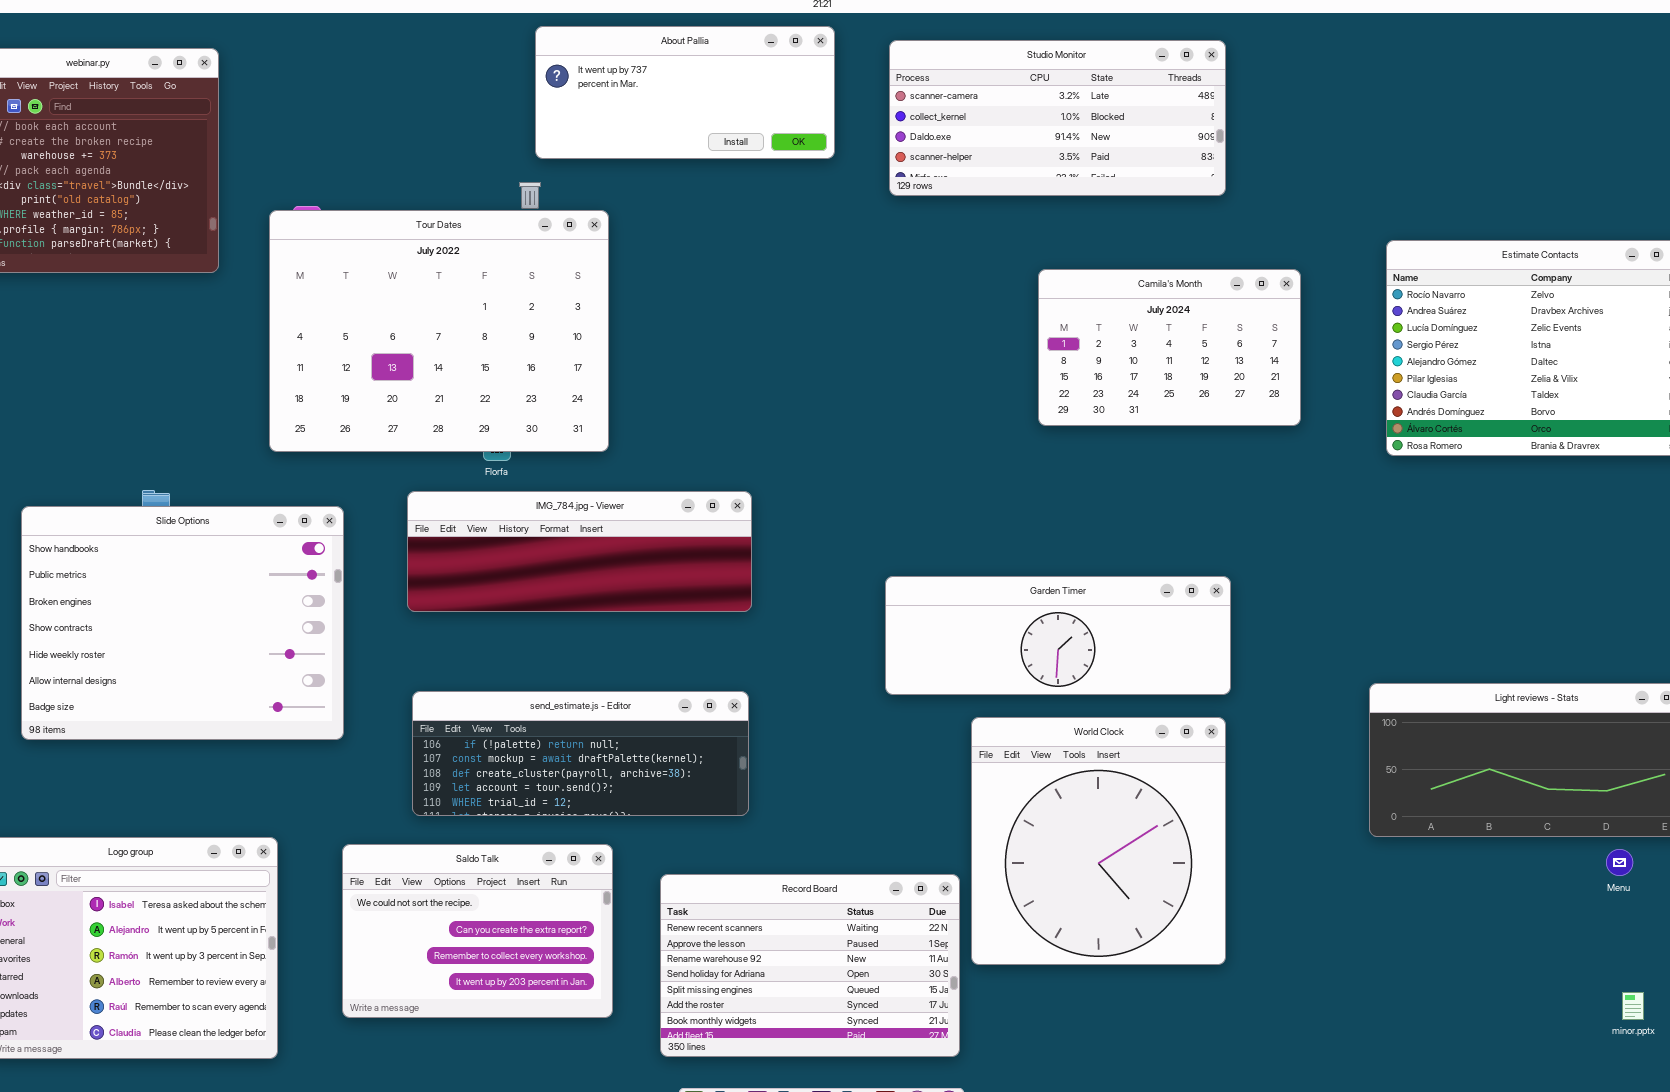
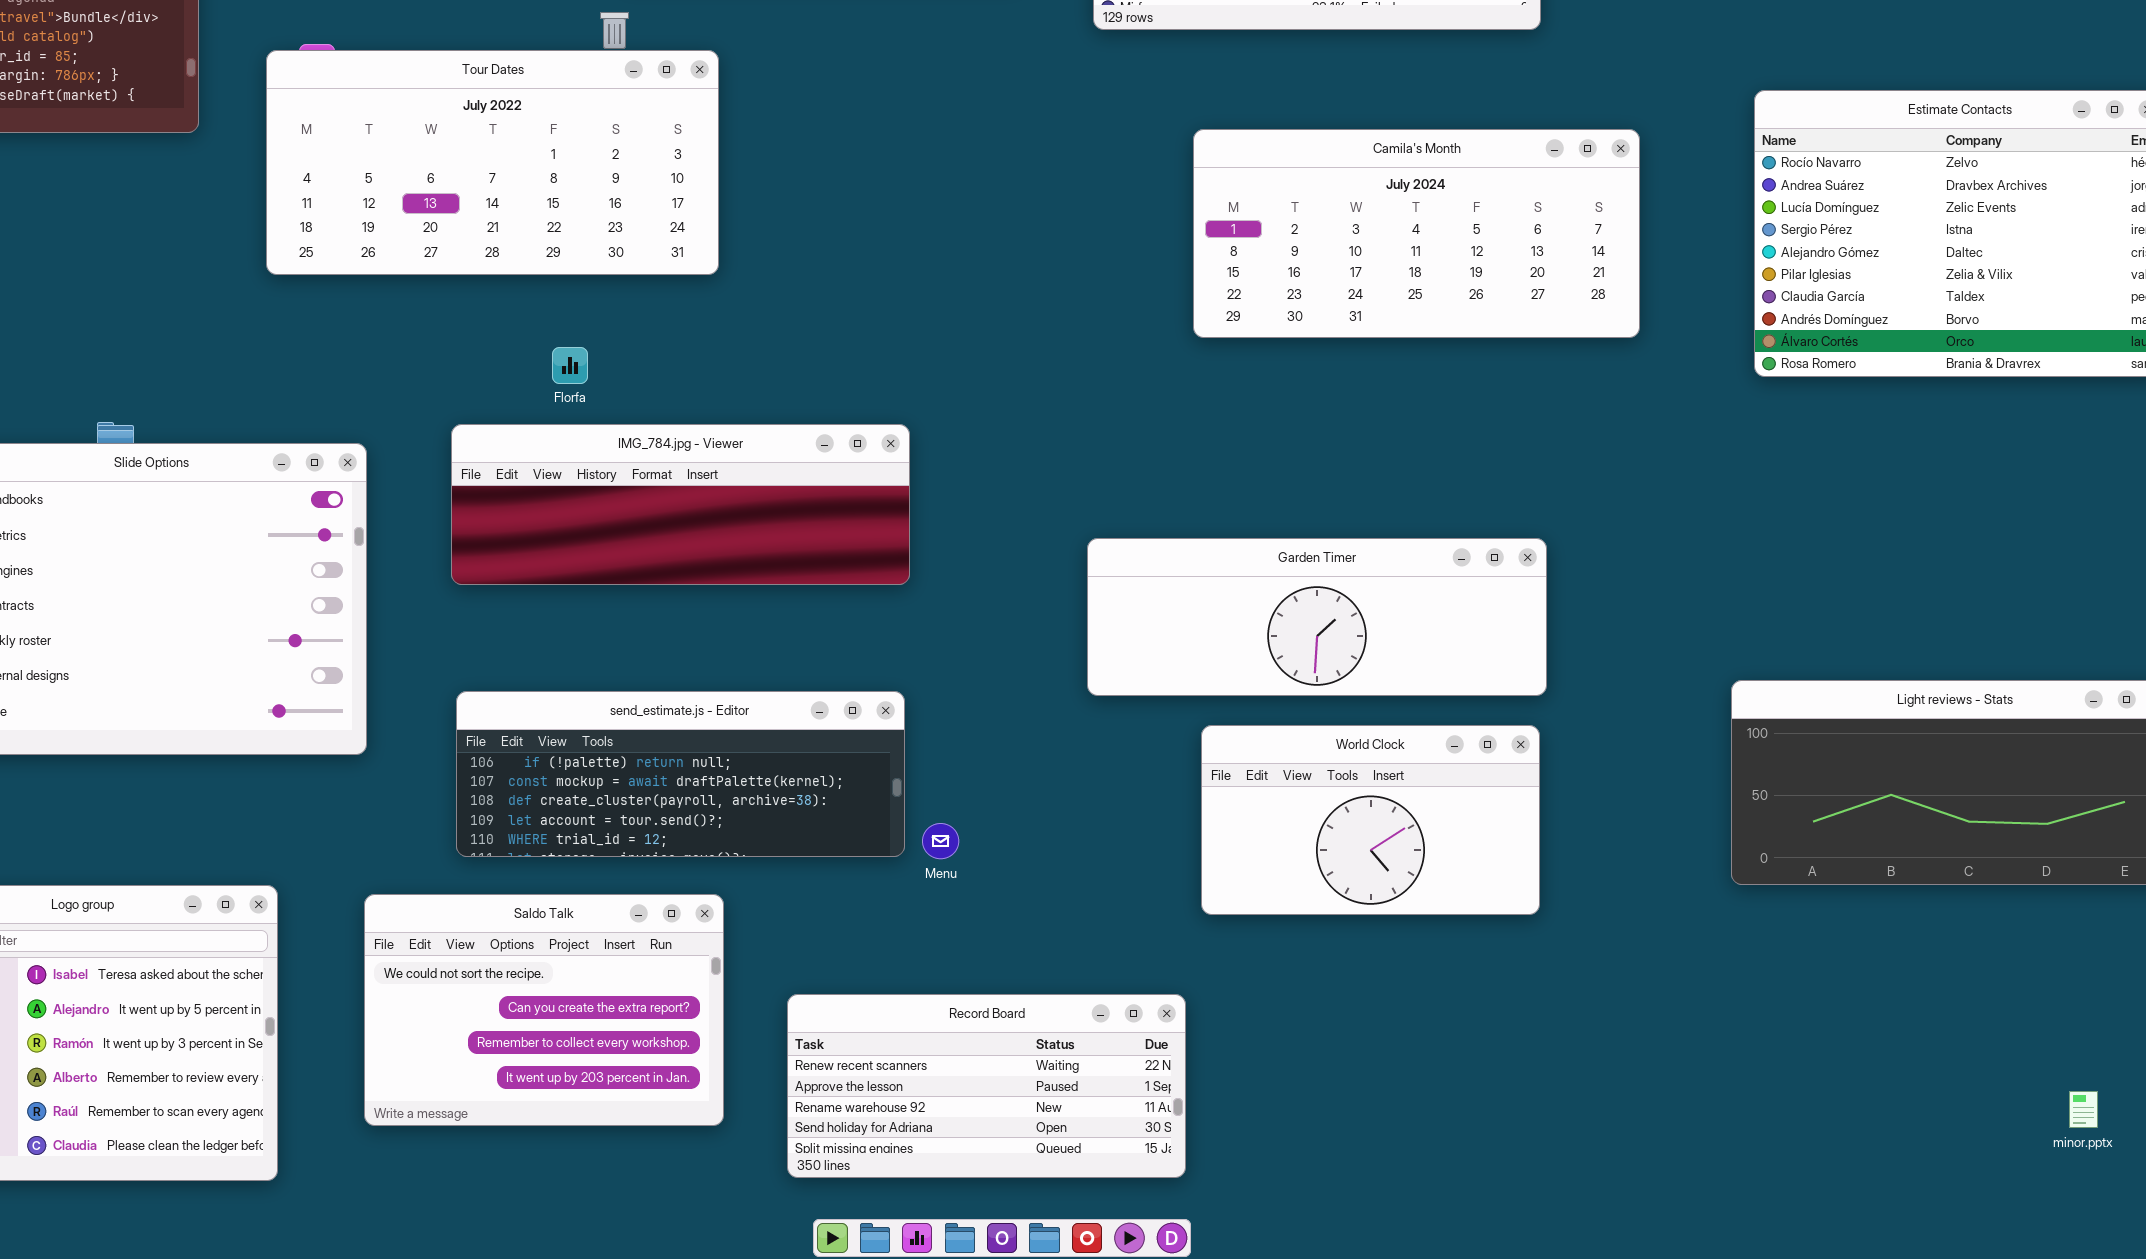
Tour Dates: [269,210,609,452] -> [266,50,719,275], resized
Camila's Month: [1038,269,1301,426] -> [1193,129,1640,338], resized
World Clock: [971,717,1226,965] -> [1201,725,1540,915], resized
Menu: [1606,849,1633,876] -> [922,823,959,859], moved
Record Board: [660,874,960,1057] -> [787,994,1186,1178], resized

